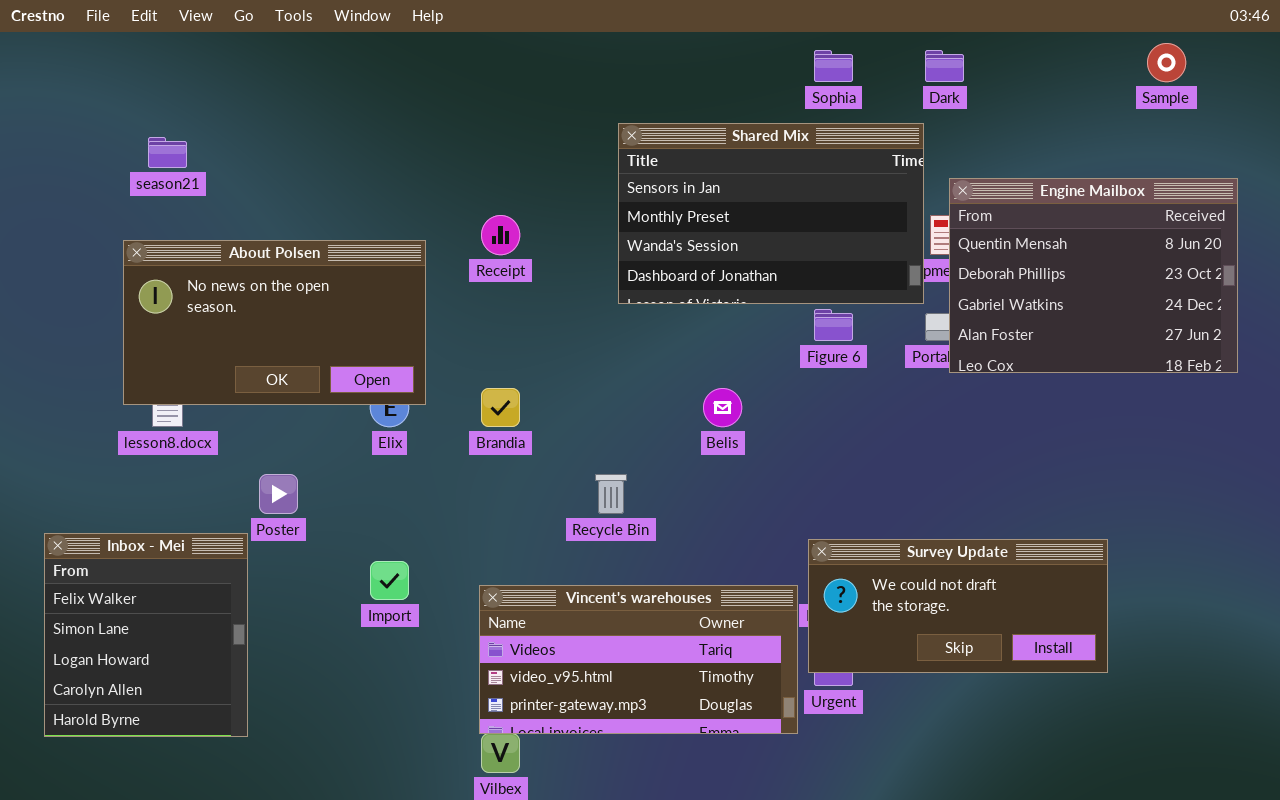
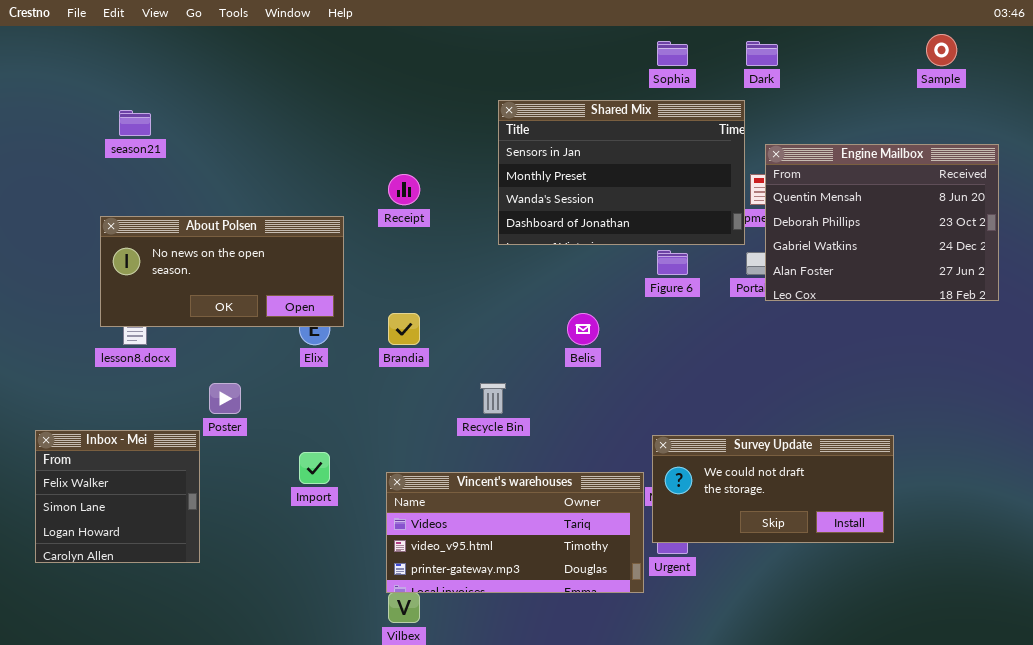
About Polsen: [123,240,426,405] -> [100,216,344,327], resized
Inbox - Mei: [44,533,248,737] -> [35,430,200,563], resized

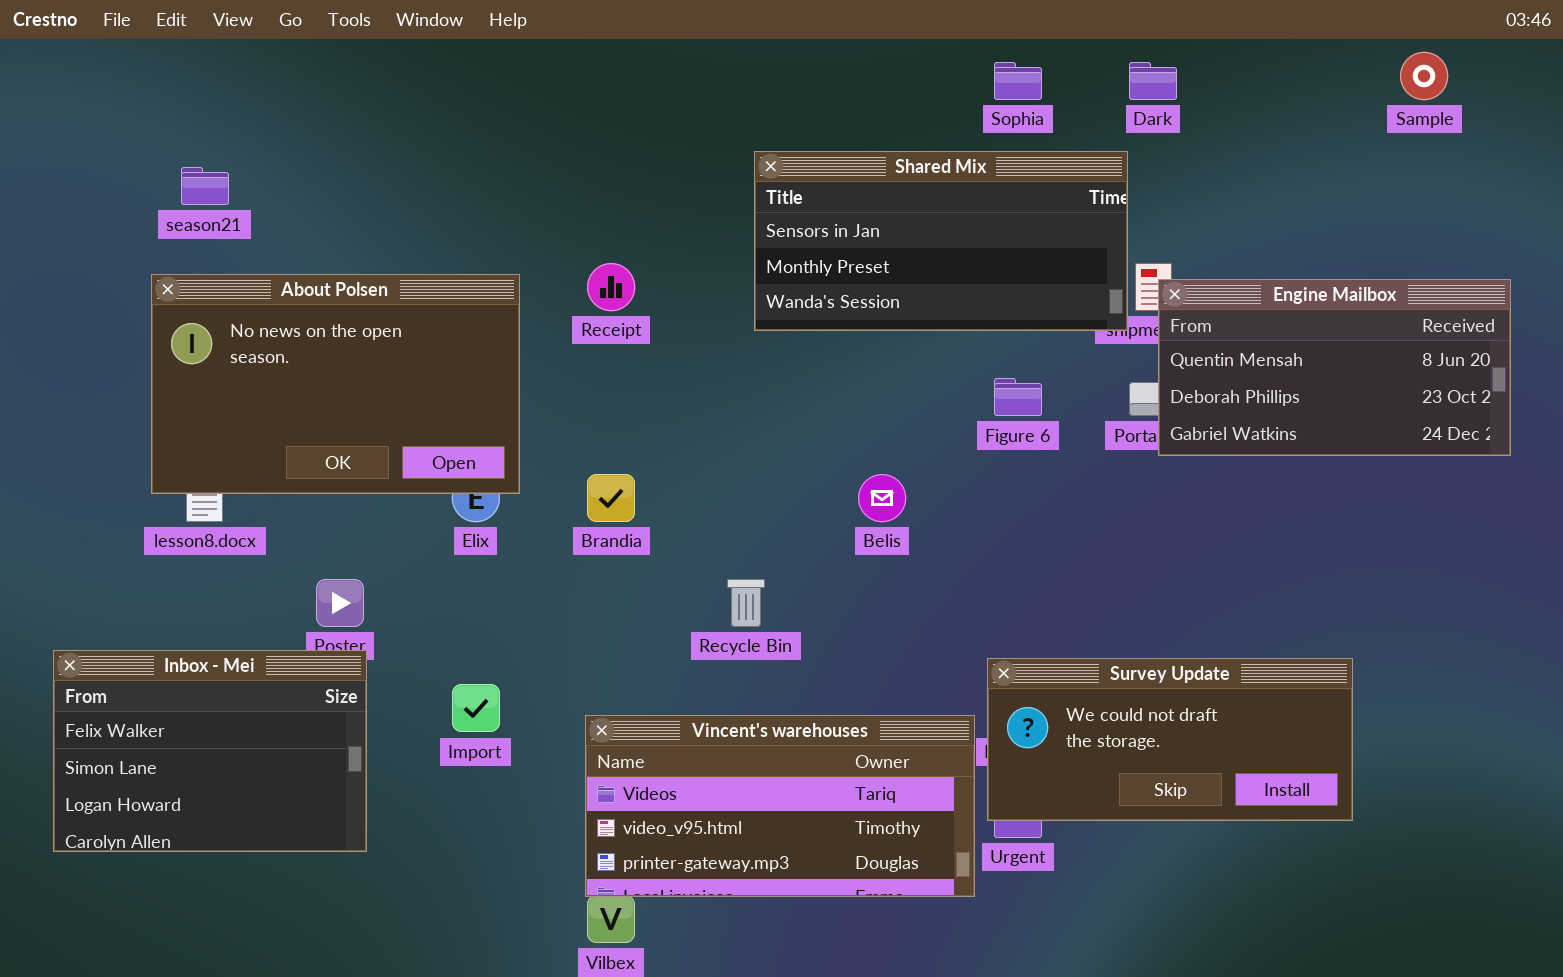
Shared Mix: [498,100,745,245] -> [754,151,1128,331], resized
Engine Mailbox: [765,144,999,301] -> [1158,279,1511,456], resized
About Polsen: [100,216,344,327] -> [151,274,520,494], resized
Inbox - Mei: [35,430,200,563] -> [53,650,367,852], resized

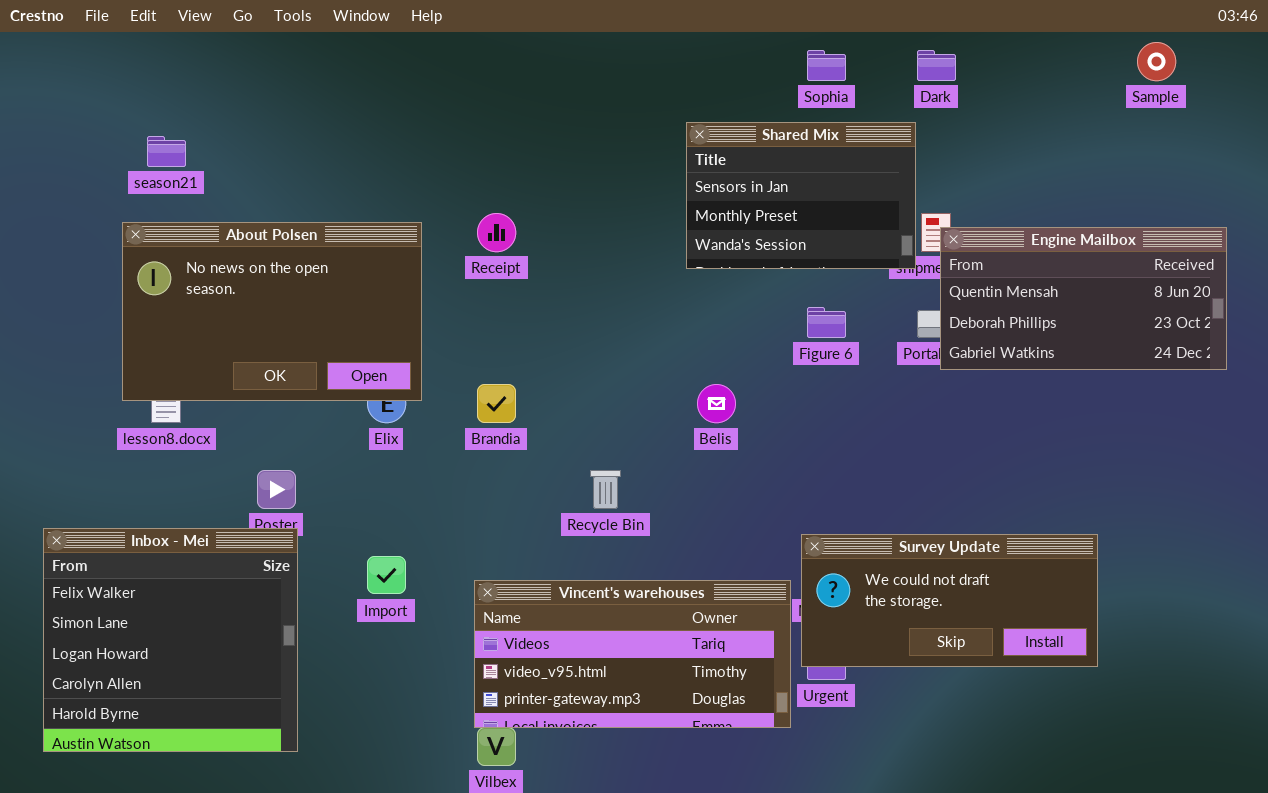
Shared Mix: [754,151,1128,331] -> [686,122,916,269], resized
Inbox - Mei: [53,650,367,852] -> [43,528,298,752], resized

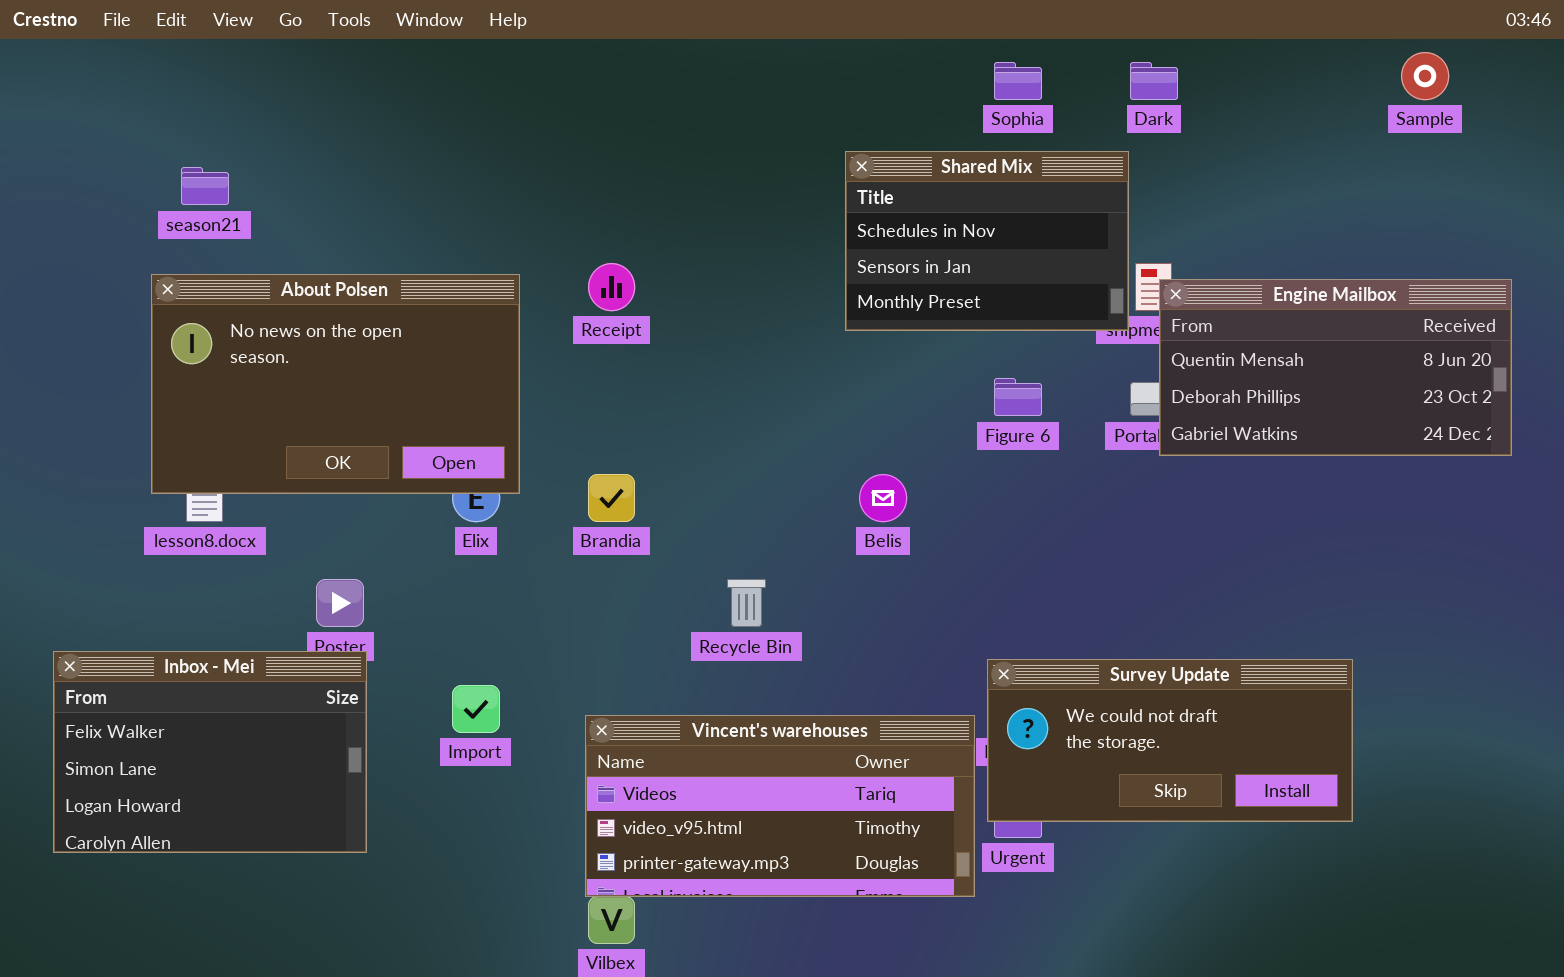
Shared Mix: [686,122,916,269] -> [845,151,1129,331], scrolled up 1 row
Inbox - Mei: [43,528,298,752] -> [53,651,367,853], resized

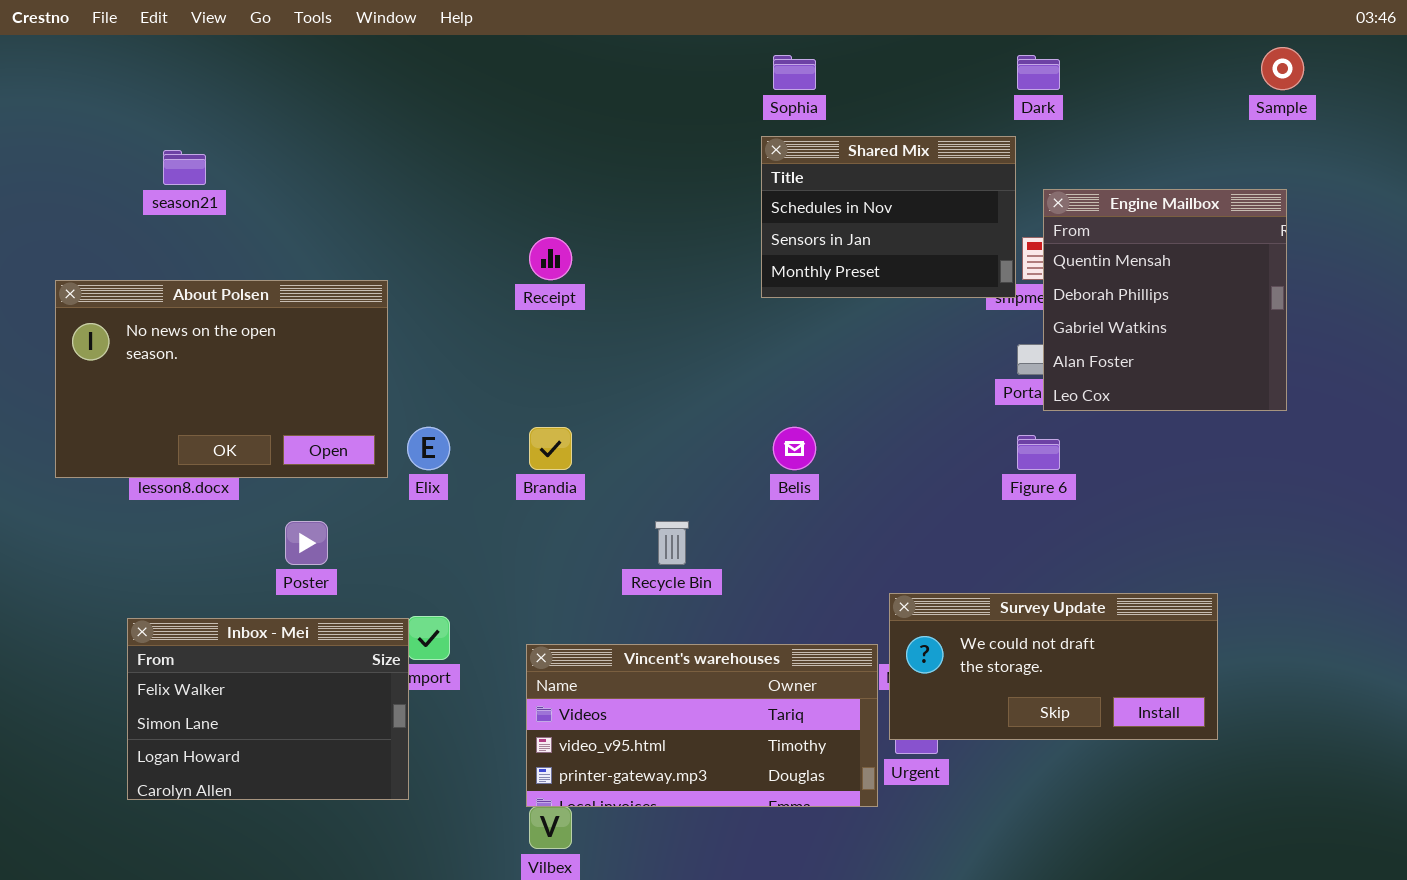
Sophia: [994,62,1042,100] -> [773,55,816,90], moved
About Polsen: [151,274,520,494] -> [55,280,388,478], moved
Engine Mailbox: [1159,279,1512,456] -> [1043,189,1287,411], resized
Figure 6: [994,378,1042,416] -> [1017,435,1060,470], moved
Inbox - Mei: [53,651,367,853] -> [127,618,409,800], moved

